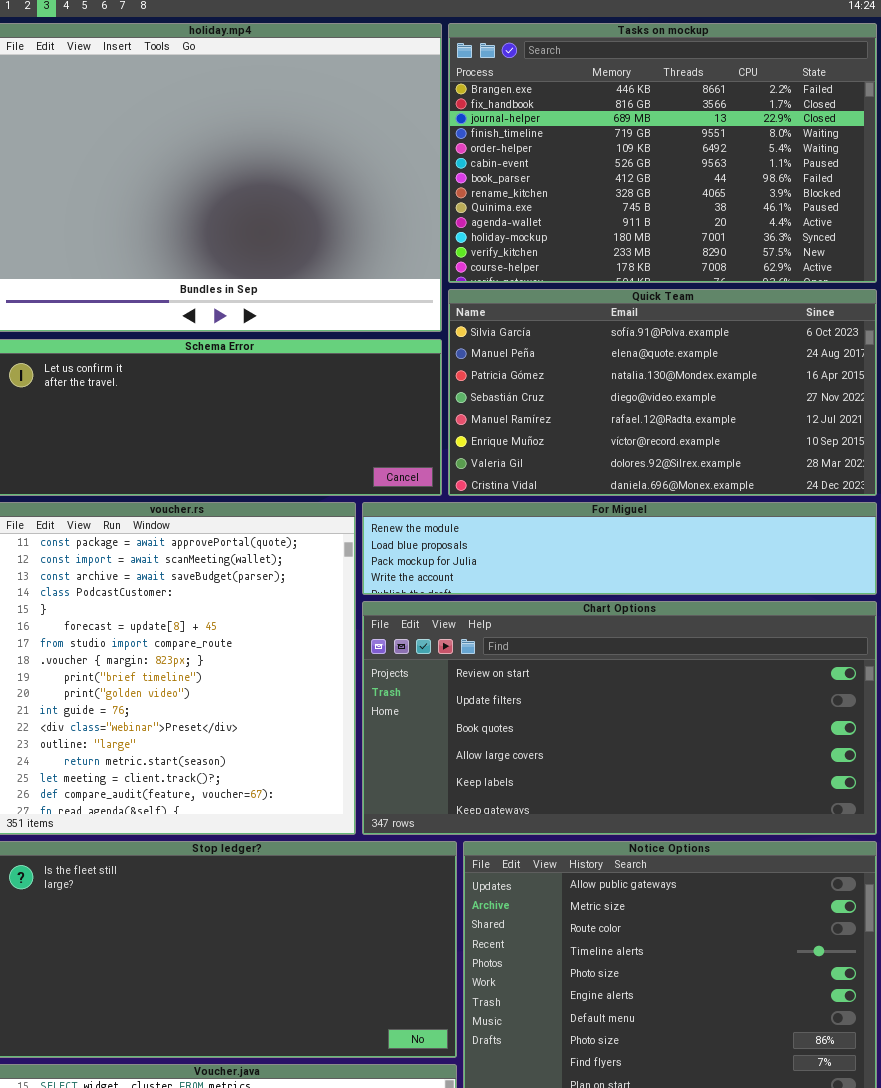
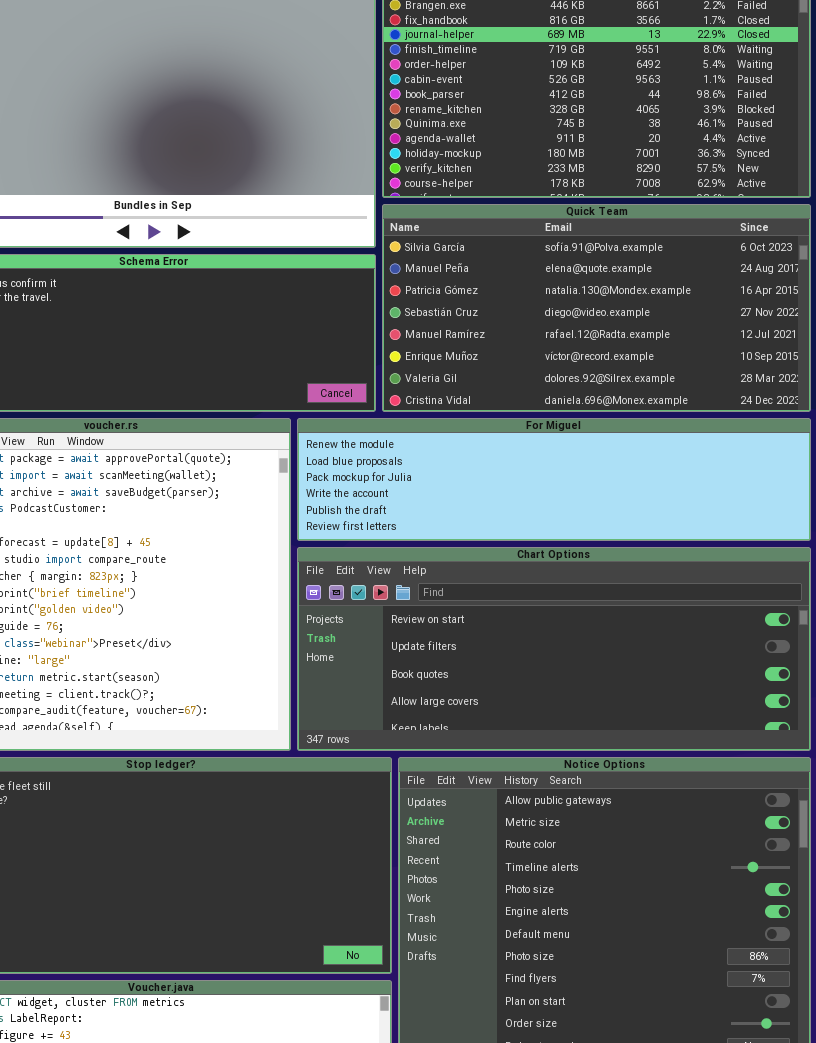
For Miguel: [362,502,877,595] -> [297,418,811,541], resized
Chart Options: [362,601,877,835] -> [297,547,811,751], resized

